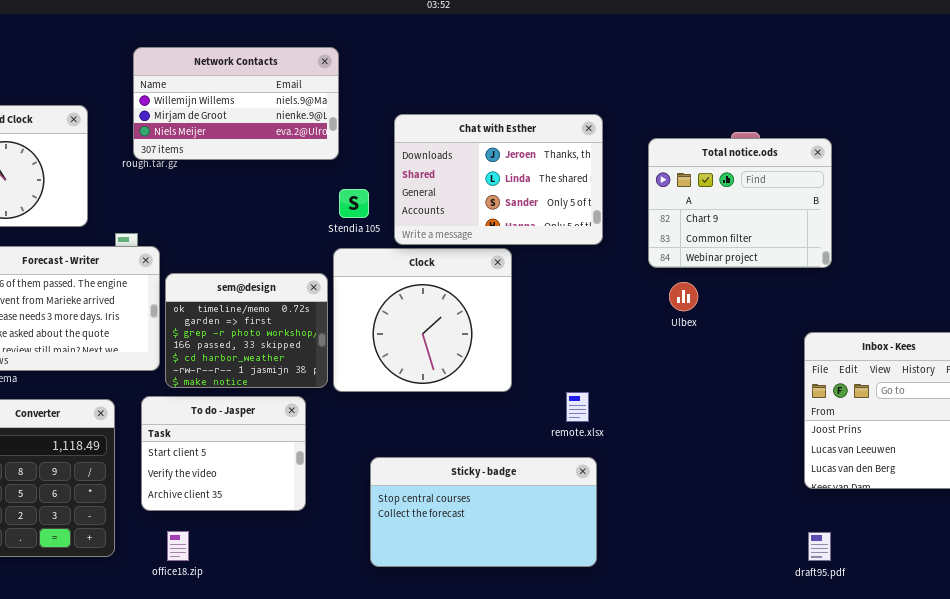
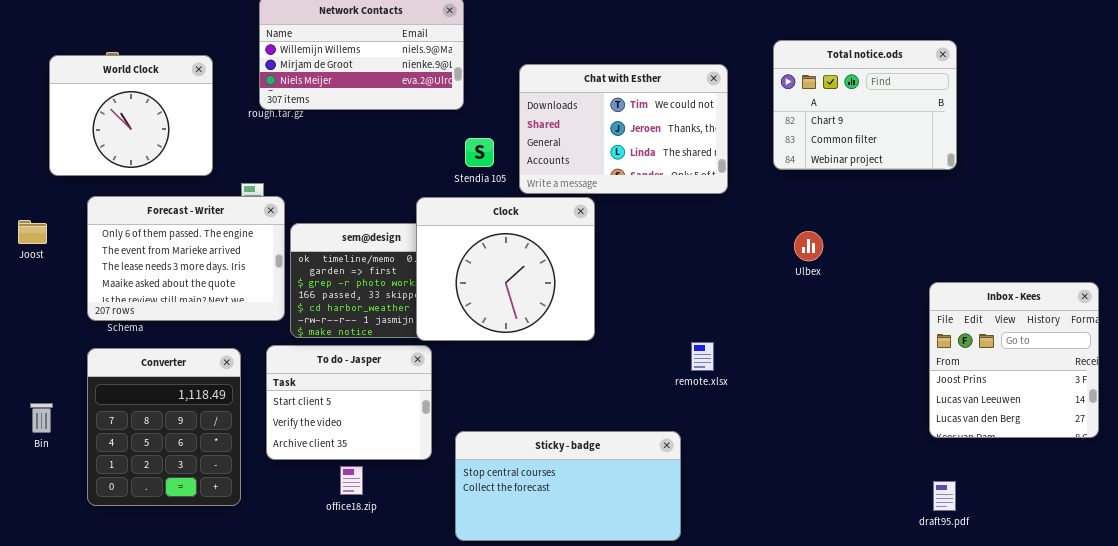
Chat with Esther: [394,114,603,245] -> [519,64,728,194], scrolled up 1 row
Total notice.ods: [648,138,832,268] -> [773,40,957,170], moved
Clock: [333,248,512,392] -> [416,197,595,341], moved
Sticky - badge: [370,457,597,567] -> [455,431,681,541], moved
office18.zip: [167,531,189,561] -> [340,466,363,495], moved

